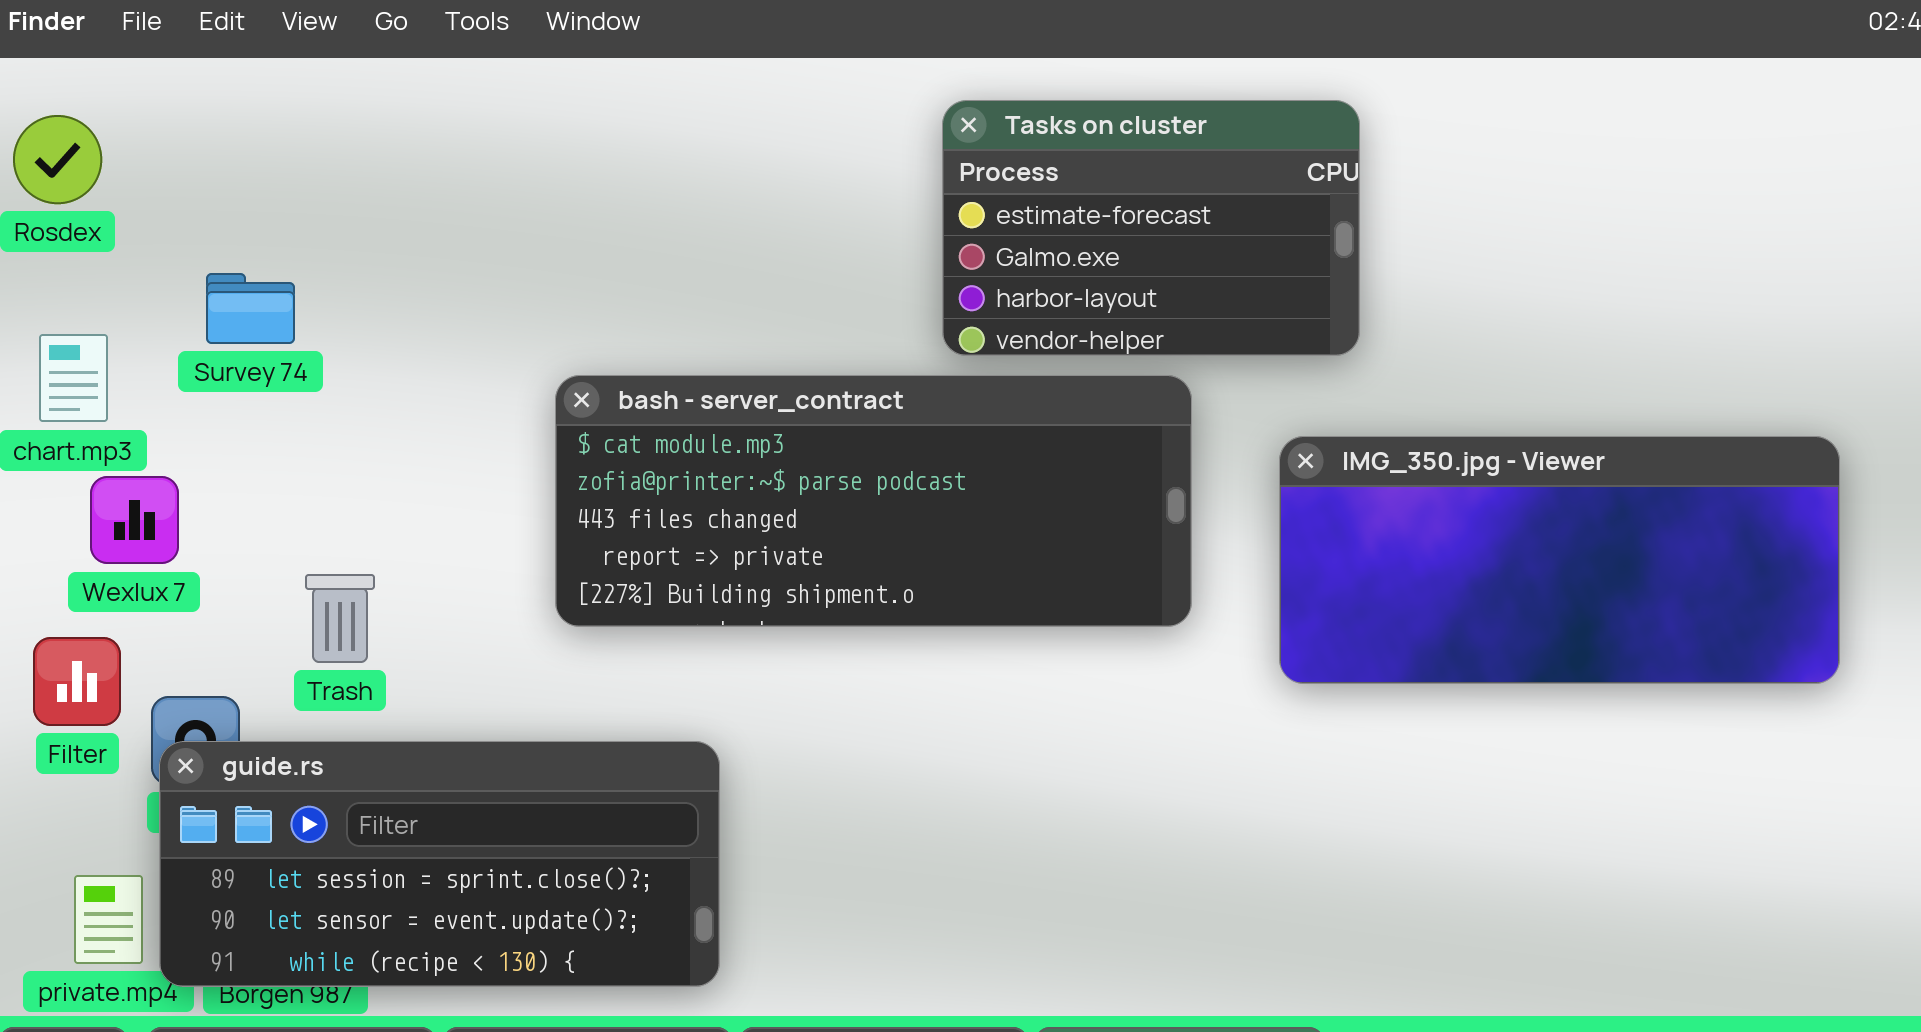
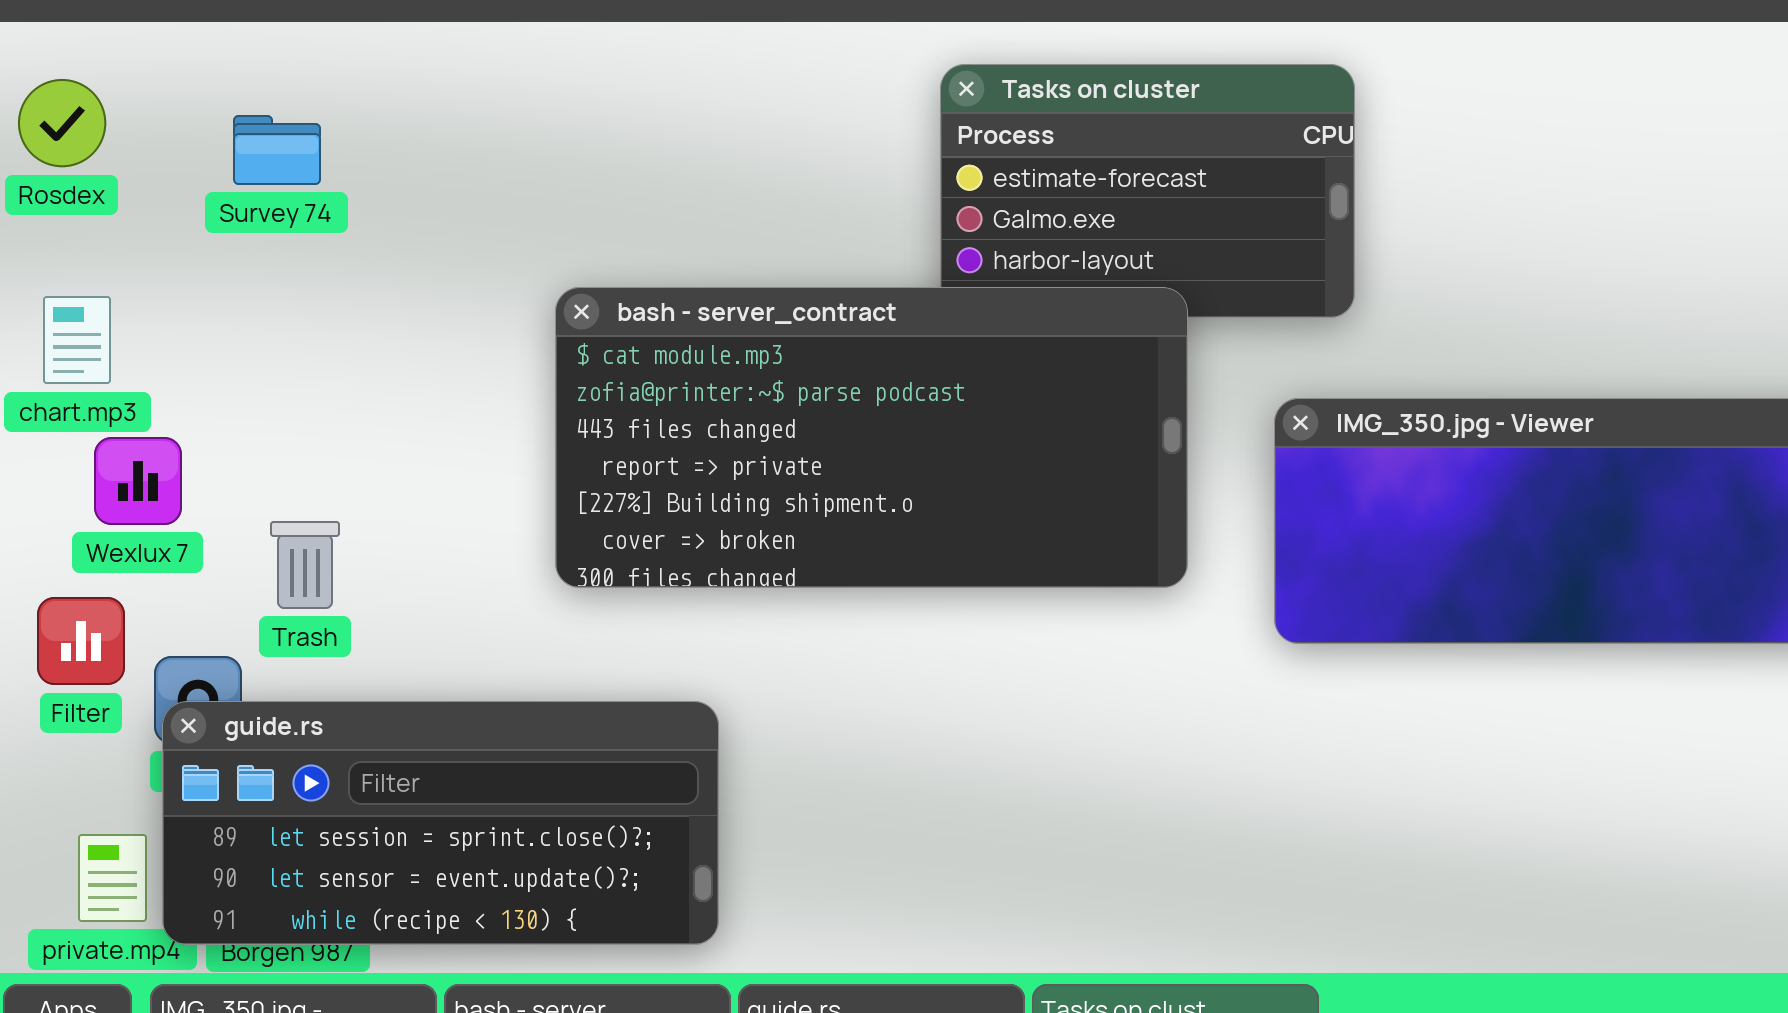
Survey 74: [206,273,295,344] -> [233,115,321,185], moved
bash - server_contract: [555,375,1192,627] -> [555,287,1188,588], resized
Trash: [305,574,375,663] -> [270,521,340,609], moved

